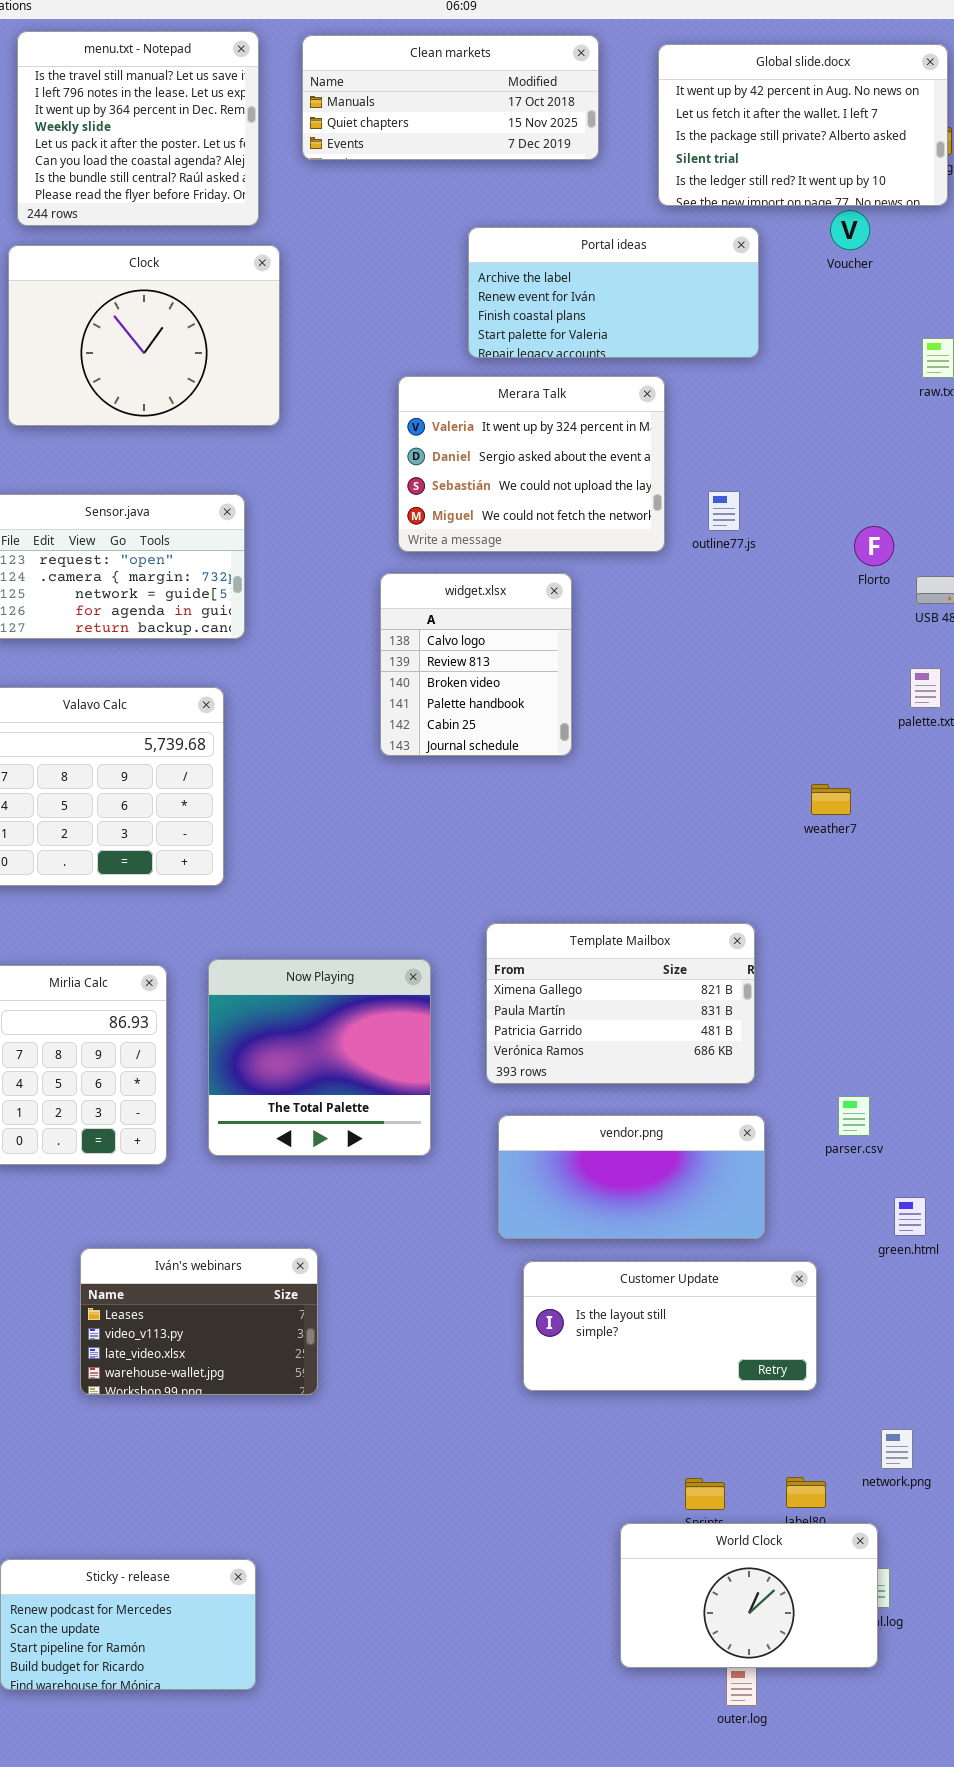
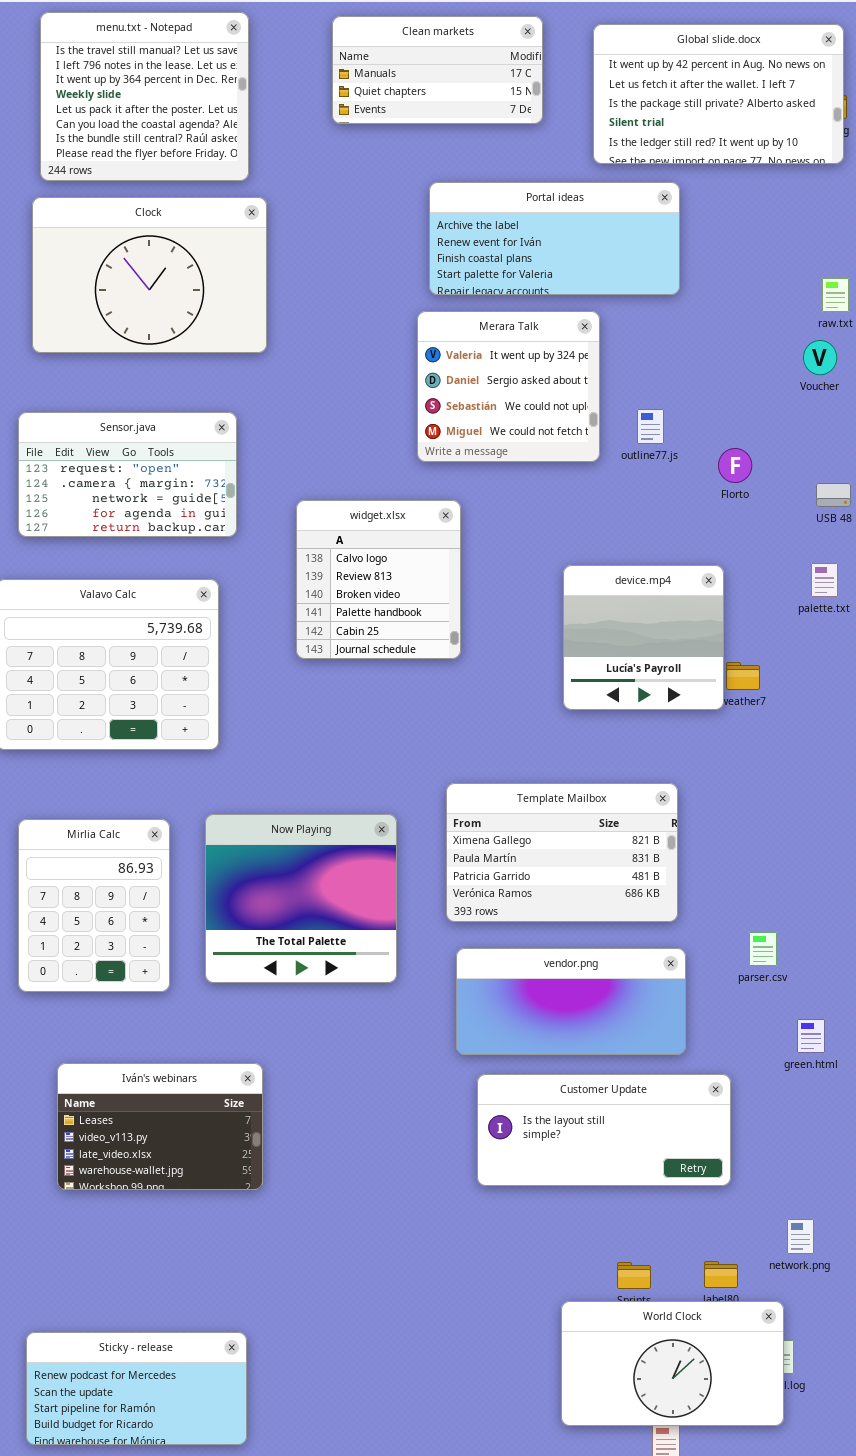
Clean markets: [302,35,599,160] -> [332,16,543,124], resized
Voucher: [830,210,870,250] -> [803,340,837,375], moved
Merara Talk: [398,376,665,552] -> [417,311,600,462], resized
Florto: [854,526,894,566] -> [718,448,752,483], moved
widget.xlsx: [380,573,572,756] -> [296,500,461,659], moved
device.mp4: none -> [563,565,724,710], opened
Iván's webinars: [80,1248,318,1395] -> [57,1063,263,1190], moved

